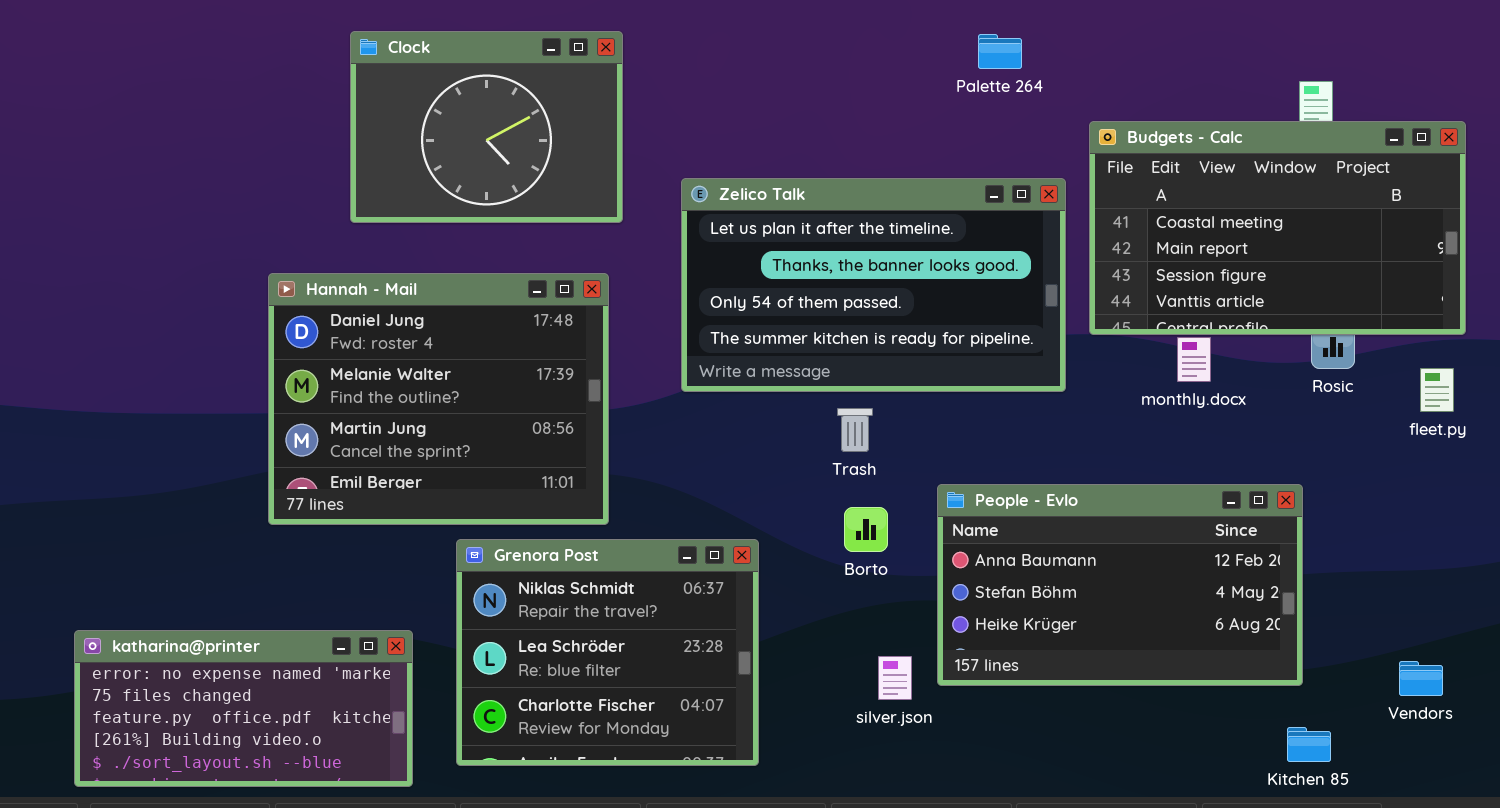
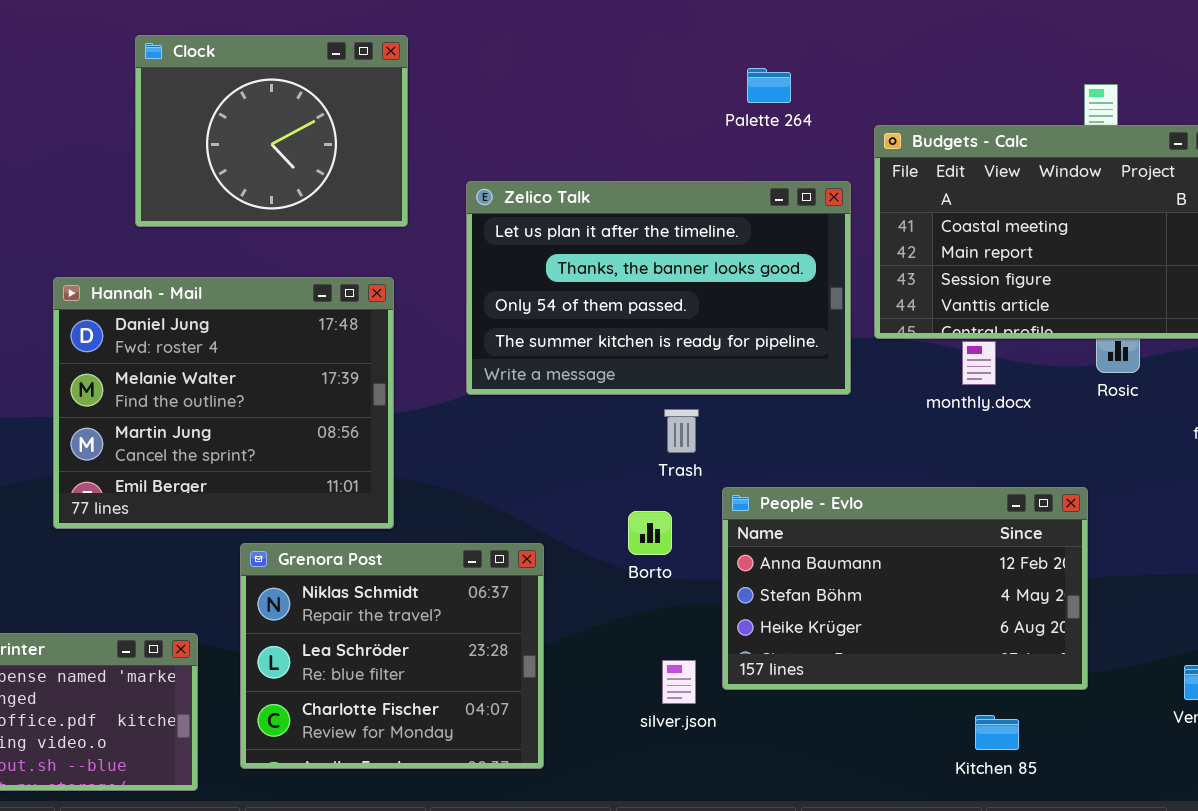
Palette 264: [978,34,1022,69] -> [747,68,791,103], moved
Trash: [837,408,873,452] -> [664,409,699,453], moved
Kitchen 85: [1287,727,1331,762] -> [975,715,1019,750], moved

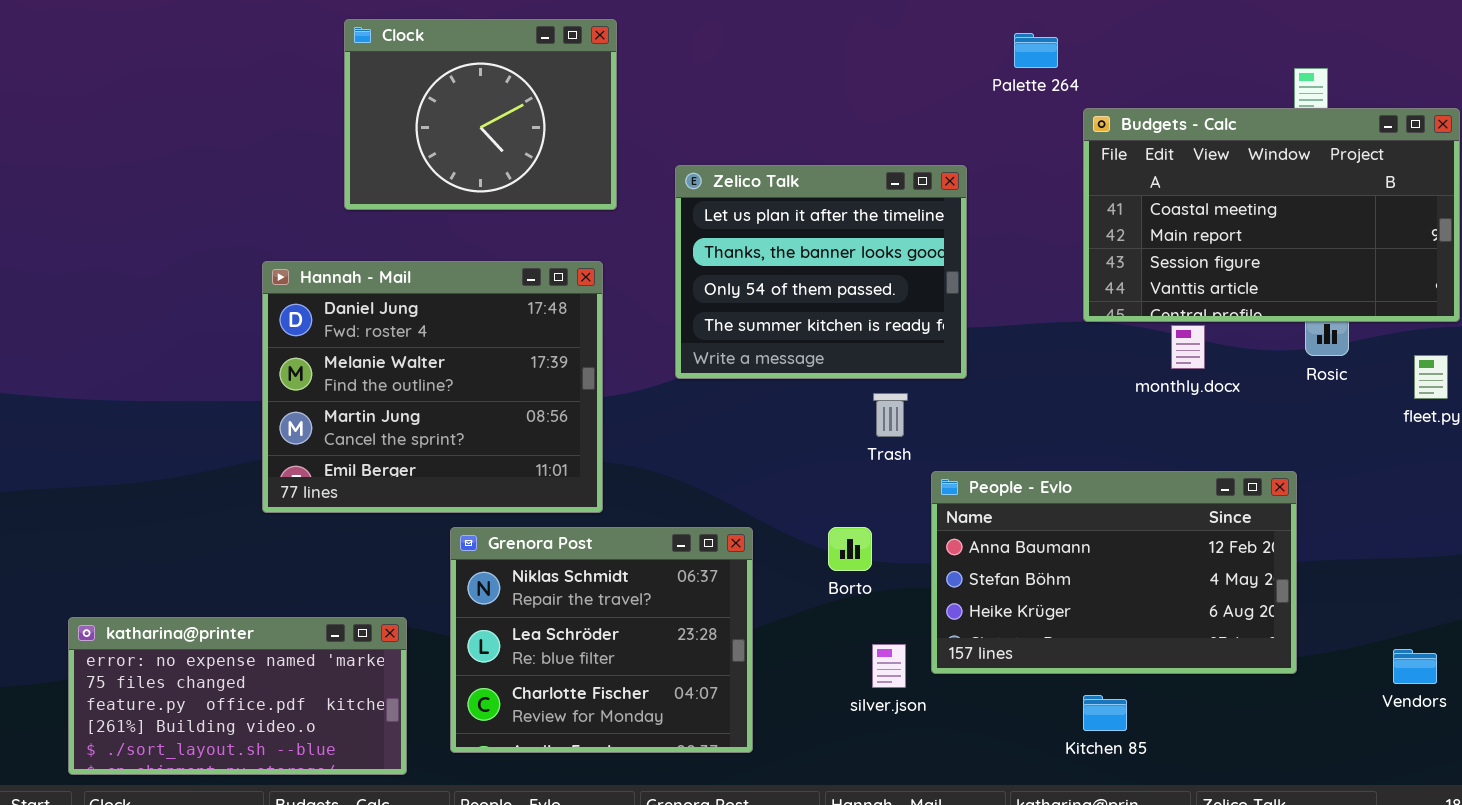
Palette 264: [747,68,791,103] -> [1014,33,1058,68], moved
Zelico Talk: [466,181,851,395] -> [675,165,967,379], resized
Borto: [628,511,672,555] -> [828,527,872,571], moved
Kitchen 85: [975,715,1019,750] -> [1083,695,1127,731], moved

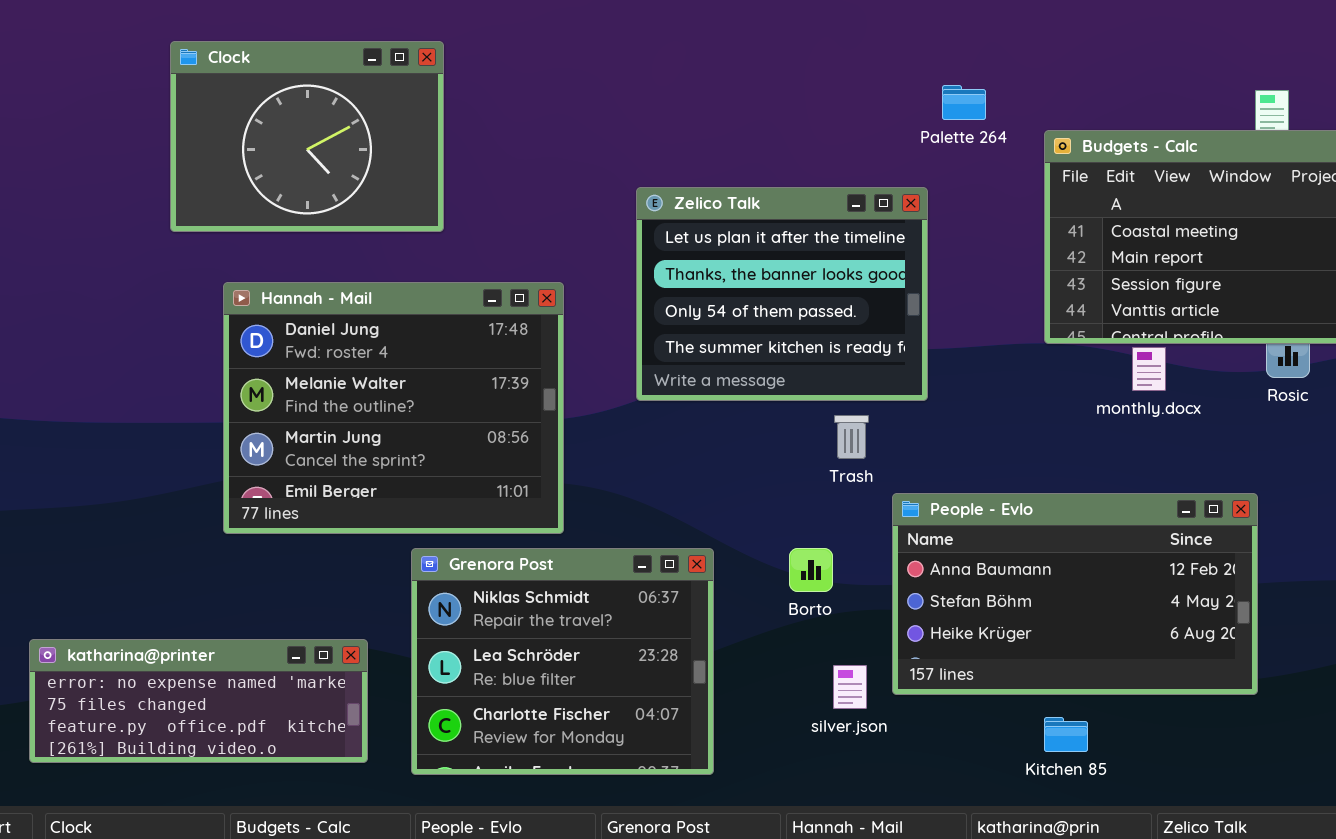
Clock: [344,19,617,210] -> [170,41,444,232], moved
Palette 264: [1014,33,1058,68] -> [942,85,986,120], moved
katharina@printer: [68,617,407,775] -> [29,639,368,763], resized

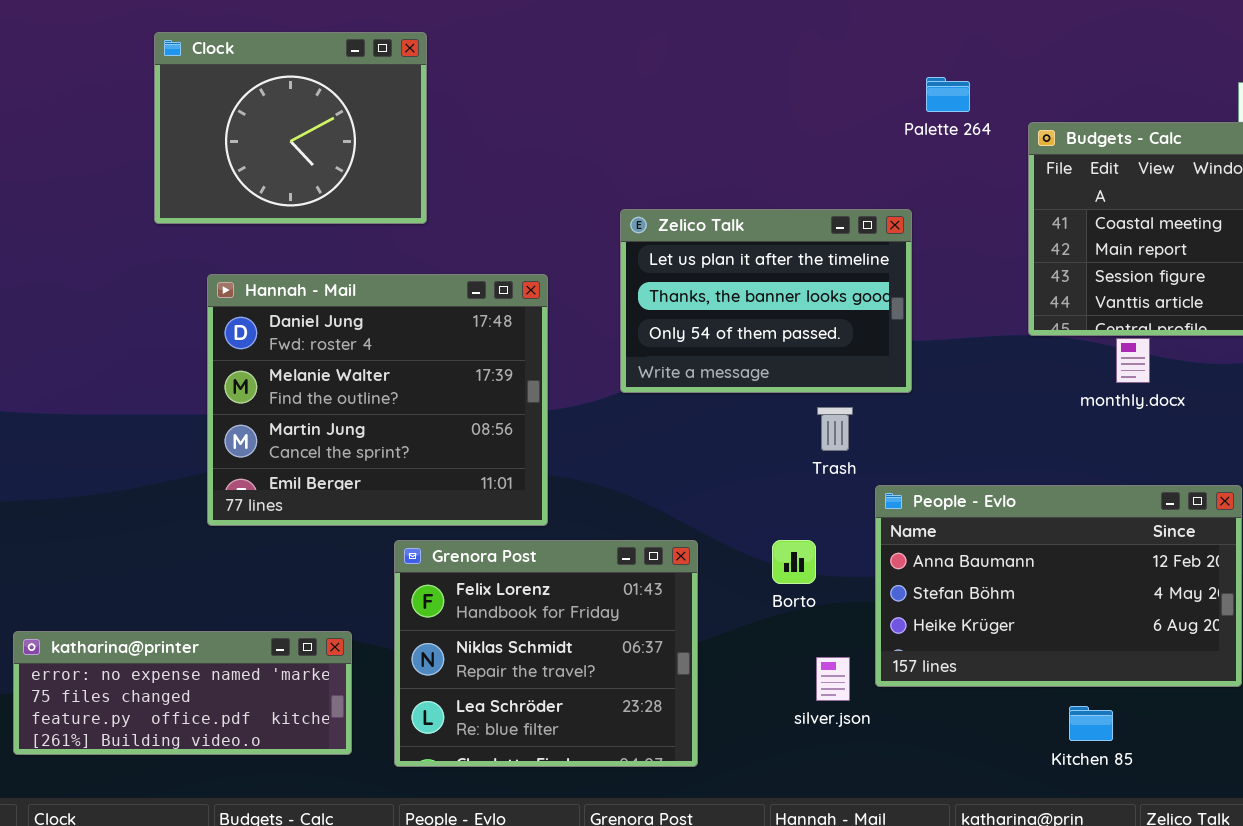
Zelico Talk: [636,187,928,401] -> [620,209,912,393], resized
Grenora Post: [411,548,714,775] -> [394,540,698,767], scrolled up 1 row
Kitchen 85: [1044,717,1088,752] -> [1069,706,1113,741], moved

